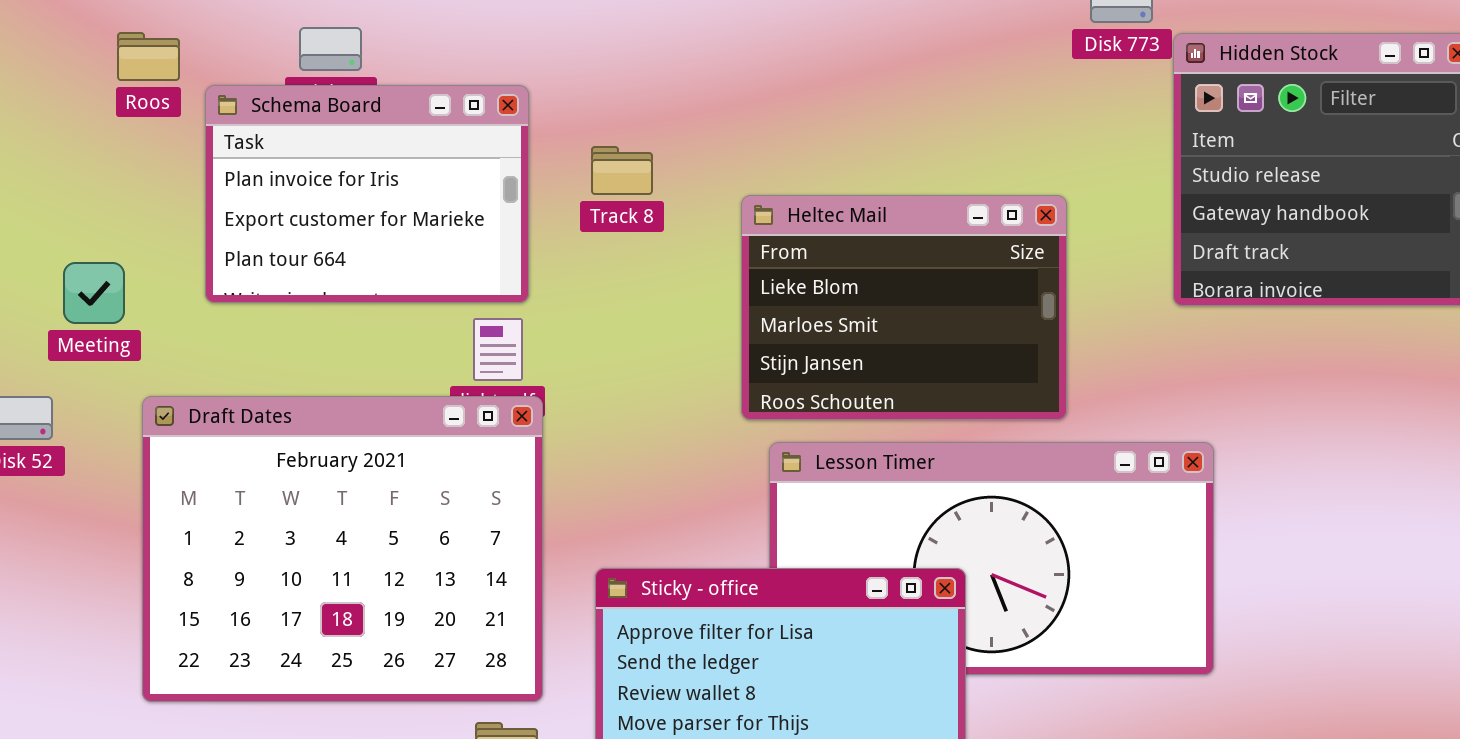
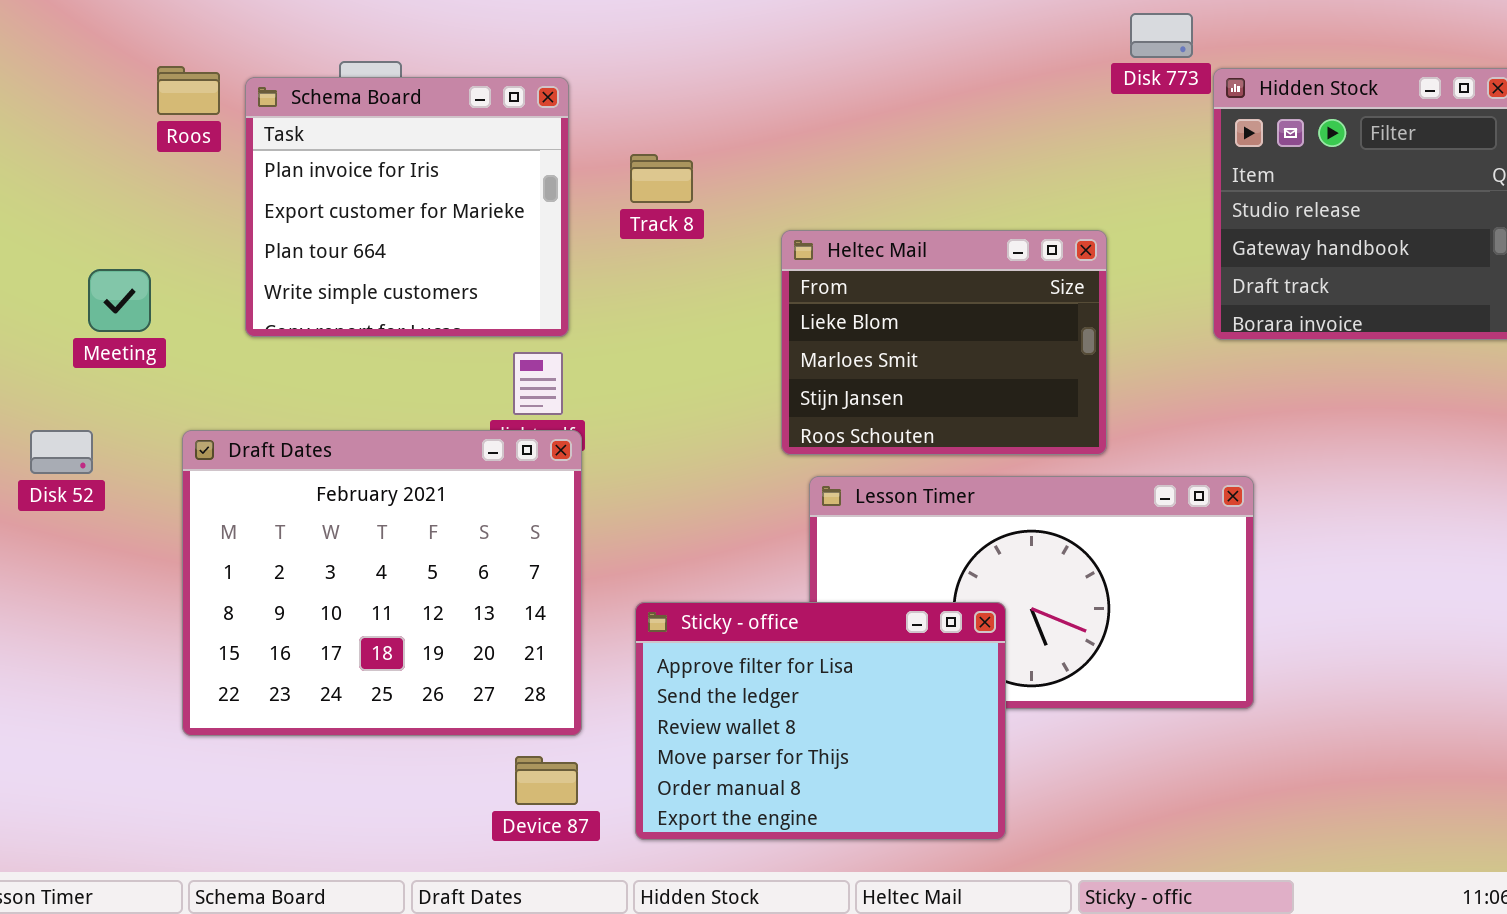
Schema Board: [205,85,529,303] -> [245,77,569,337], resized
Track 8: [591,146,653,195] -> [630,154,693,203], moved
Meeting: [63,262,125,324] -> [88,269,151,332], moved

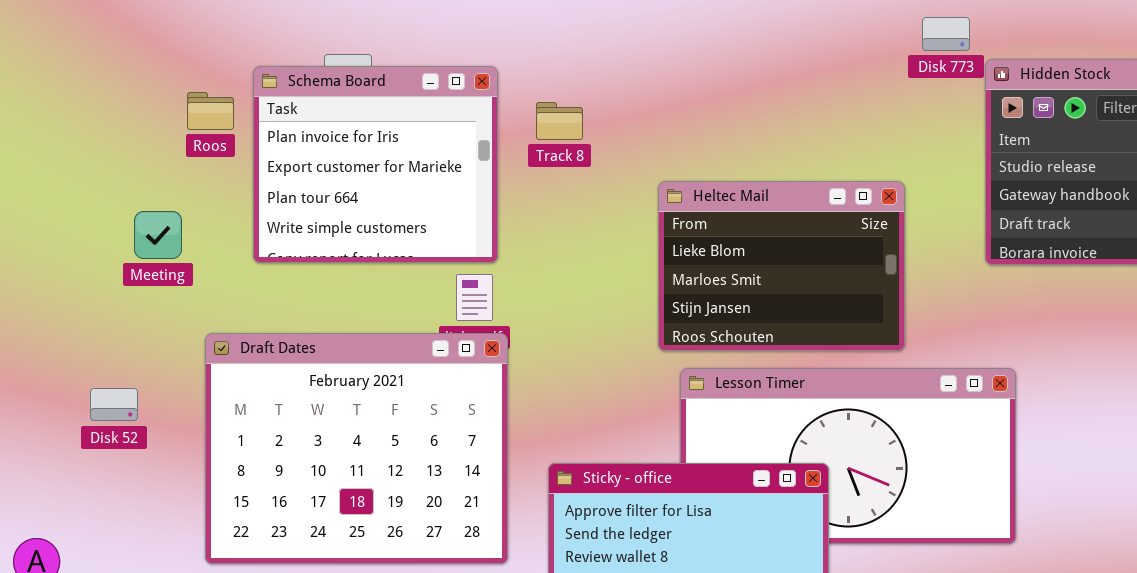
Roos: [157,66,220,115] -> [187,92,234,130], moved
Track 8: [630,154,693,203] -> [536,102,583,140], moved
Disk 52: [30,430,93,474] -> [90,388,138,421], moved

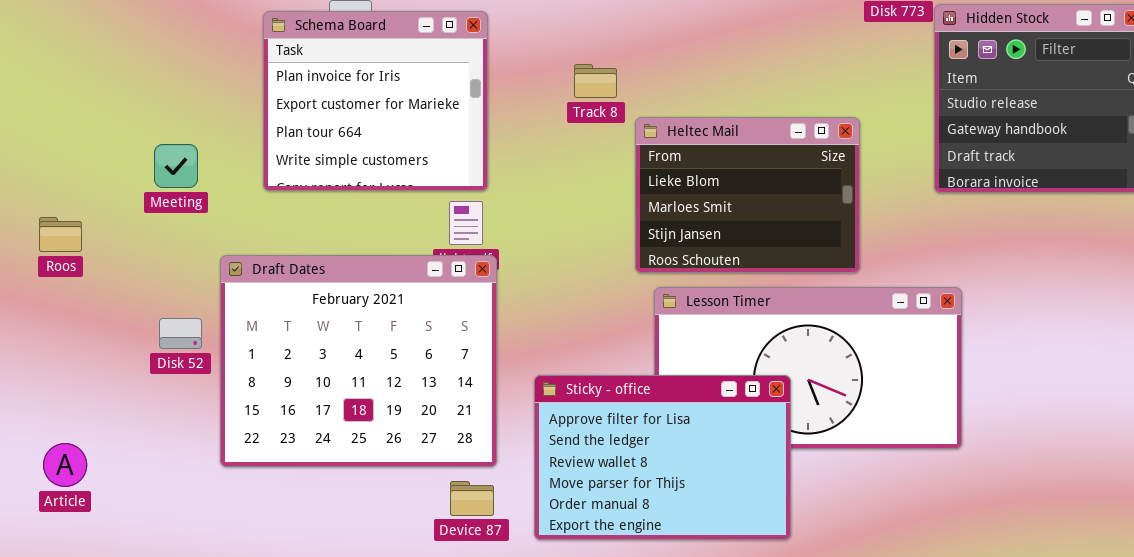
Roos: [187,92,234,130] -> [39,217,82,252], moved
Track 8: [536,102,583,140] -> [574,64,617,98], moved
Disk 52: [90,388,138,421] -> [159,318,202,349], moved

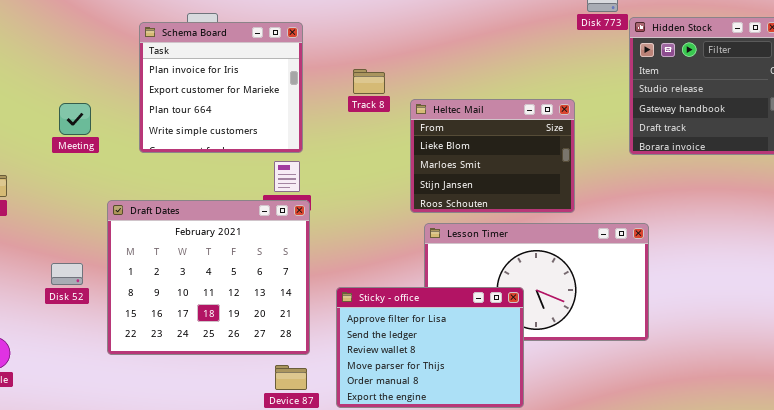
Track 8: [574,64,617,98] -> [353,69,385,94], moved
Meeting: [154,144,198,188] -> [59,103,91,135], moved
Disk 52: [159,318,202,349] -> [51,263,83,285], moved

